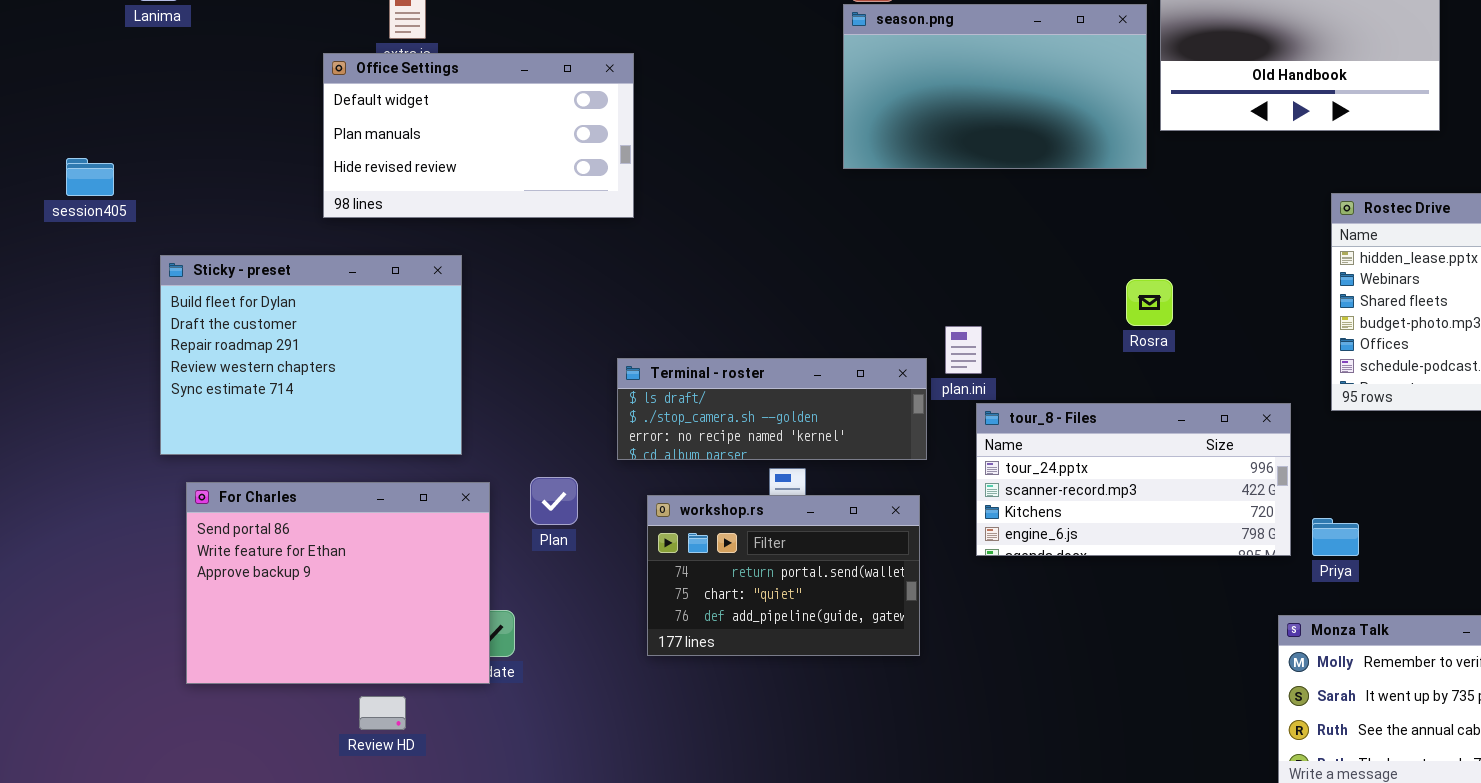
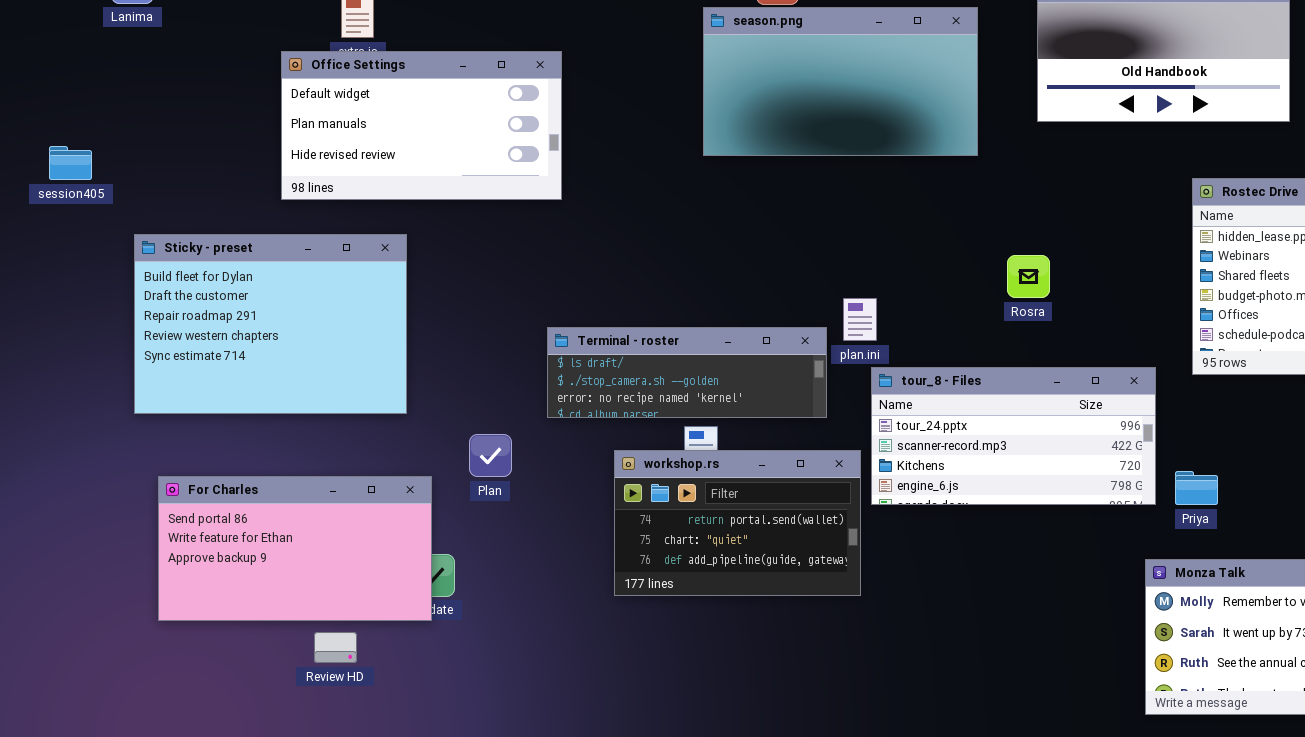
season.png: [843,4,1147,169] -> [703,7,978,156], moved
For Charles: [186,482,490,684] -> [158,476,432,621], resized
workshop.rs: [647,495,920,656] -> [614,450,861,596], moved

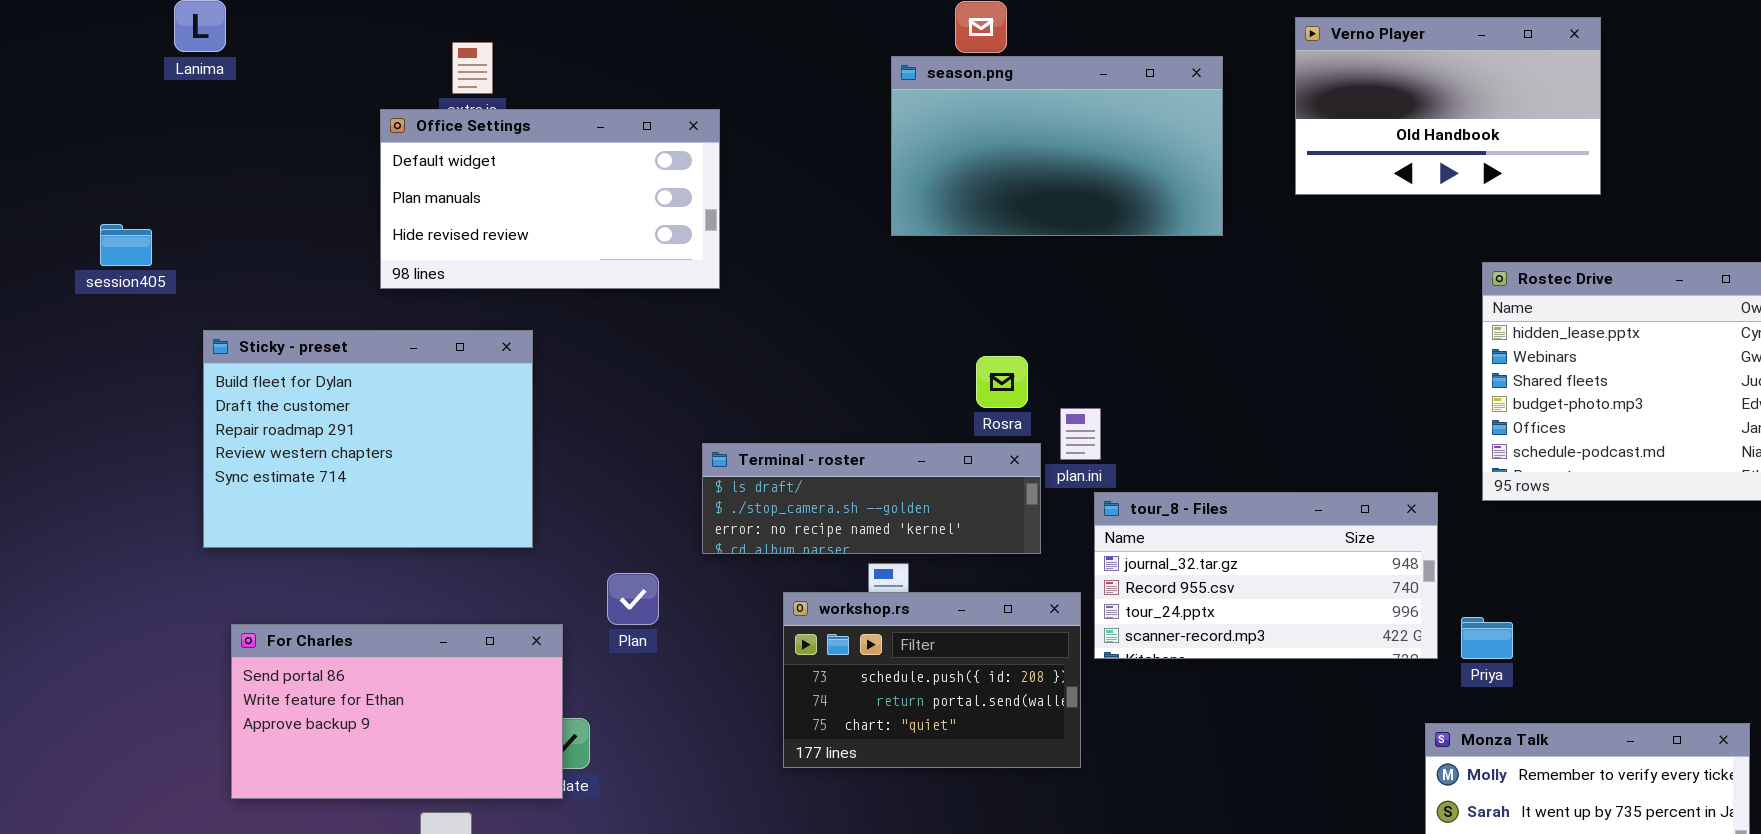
Rosra: [1007,255,1050,298] -> [976,356,1028,408], moved
tour_8 - Files: [871,367,1156,505] -> [1094,492,1438,659], scrolled up 2 rows
workshop.rs: [614,450,861,596] -> [783,592,1081,768], scrolled up 1 row

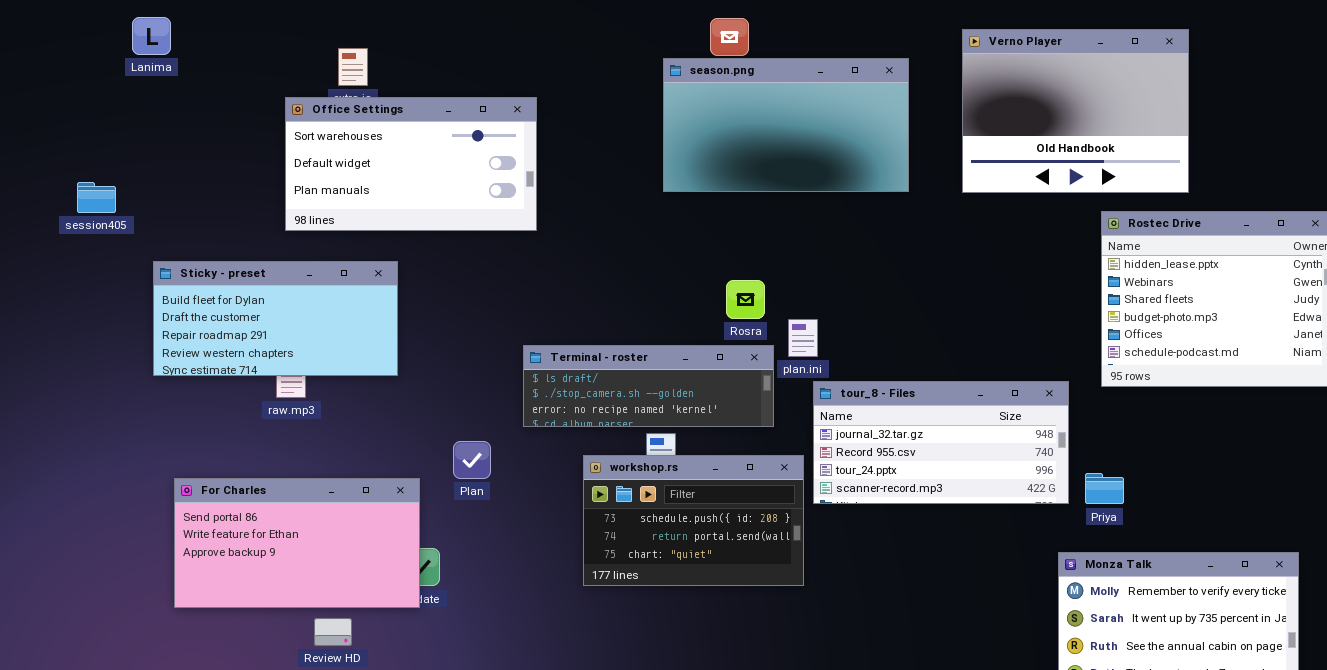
Verno Player: [1295,17,1601,195] -> [962,29,1189,193], resized
Office Settings: [380,109,720,289] -> [285,97,537,231], scrolled up 1 row
Sticky - preset: [203,330,533,548] -> [153,261,398,376], resized

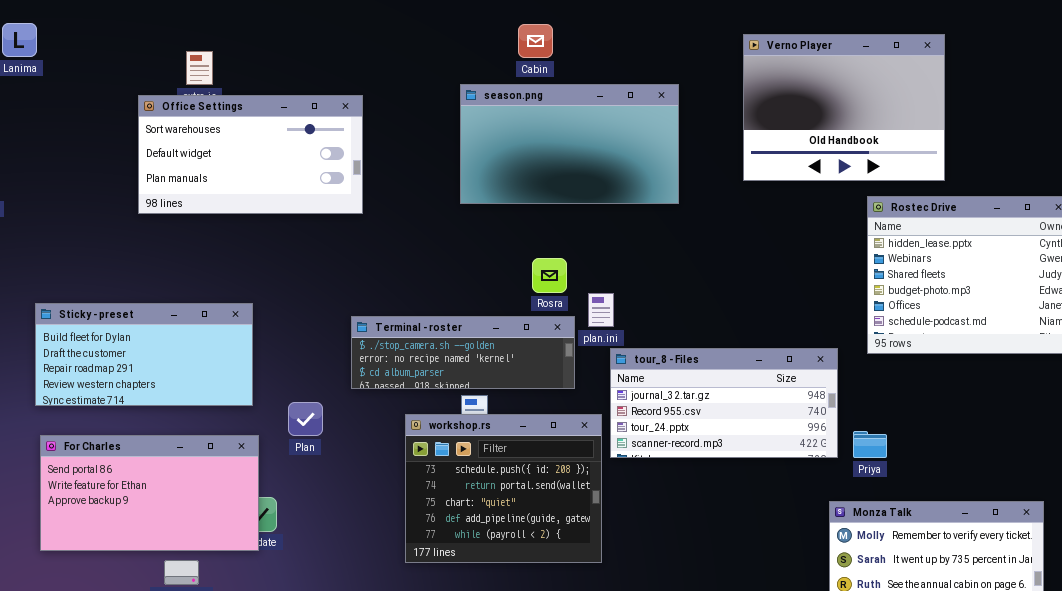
season.png: [663,58,909,192] -> [460,84,679,204], moved
Sticky - preset: [153,261,398,376] -> [35,303,253,406], moved
Terminal - roster: [523,345,774,427] -> [351,316,575,389], scrolled down 1 row
workshop.rs: [583,455,804,586] -> [405,414,602,563], resized

